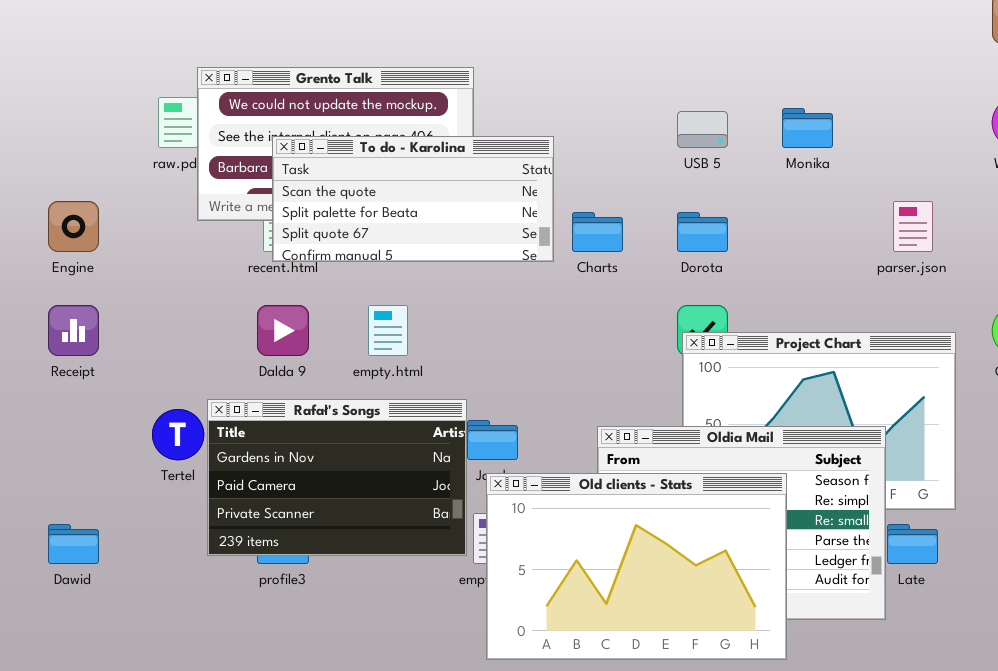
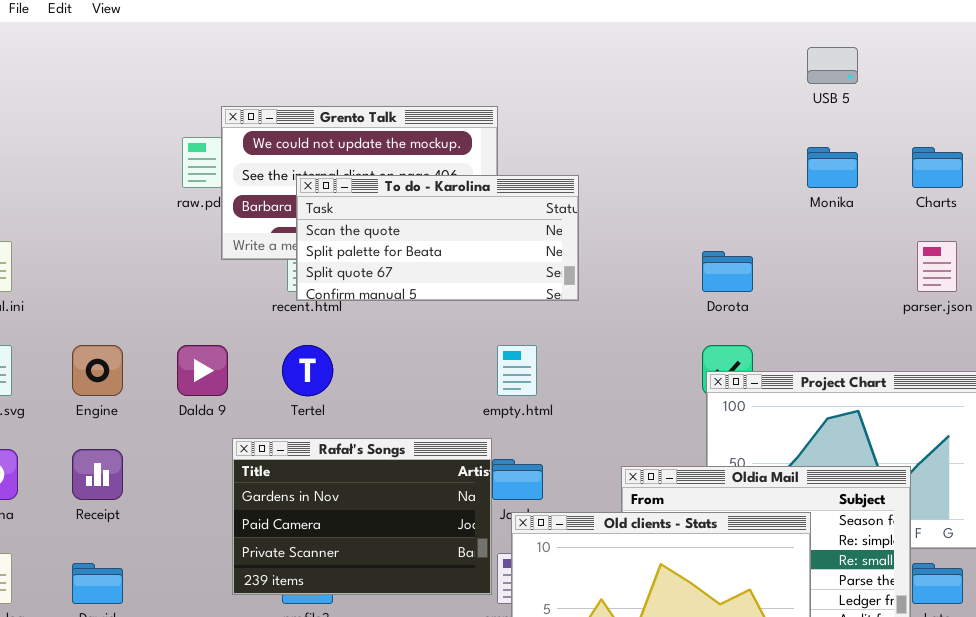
USB 5: [677,111,728,148] -> [807,47,858,84], moved
Engine: [48,201,99,252] -> [72,345,123,396], moved
Charts: [572,212,623,252] -> [912,147,963,188], moved
Receipt: [48,305,99,356] -> [72,449,123,500], moved
Dalda 9: [257,305,309,356] -> [177,345,228,396], moved
empty.html: [368,305,408,356] -> [497,345,537,396], moved
Tertel: [152,409,204,460] -> [282,345,333,396], moved

